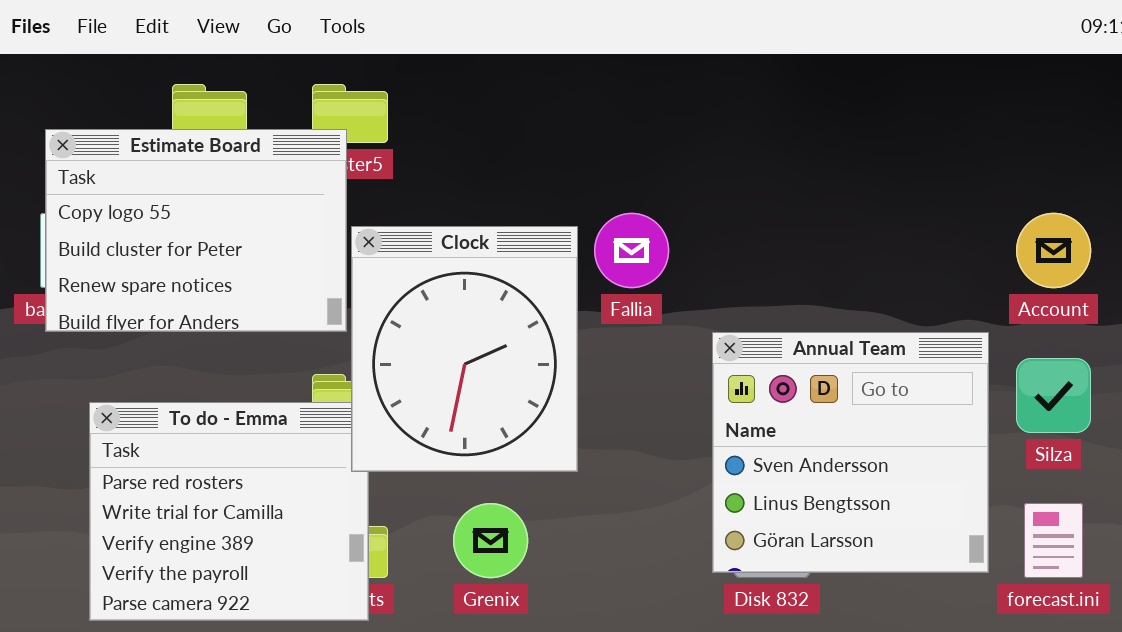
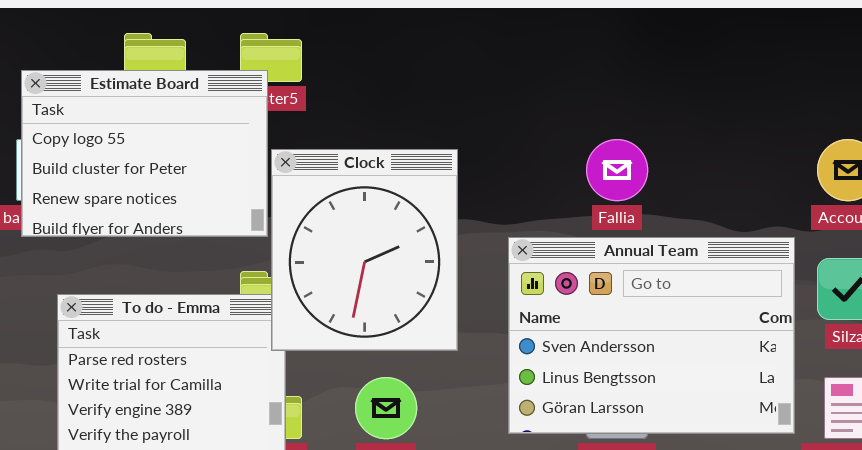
Fallia: [594,213,669,288] -> [586,139,648,201], moved
Annual Team: [712,332,989,573] -> [508,237,795,434], resized

